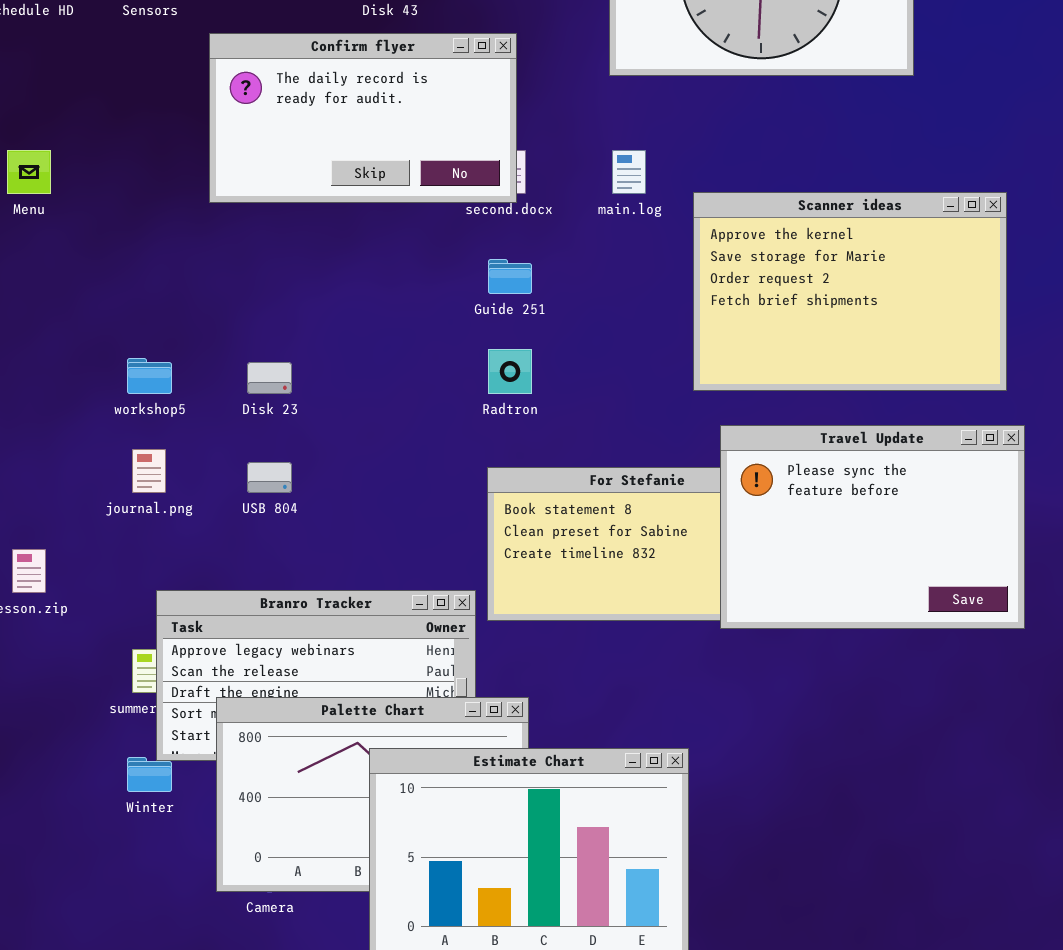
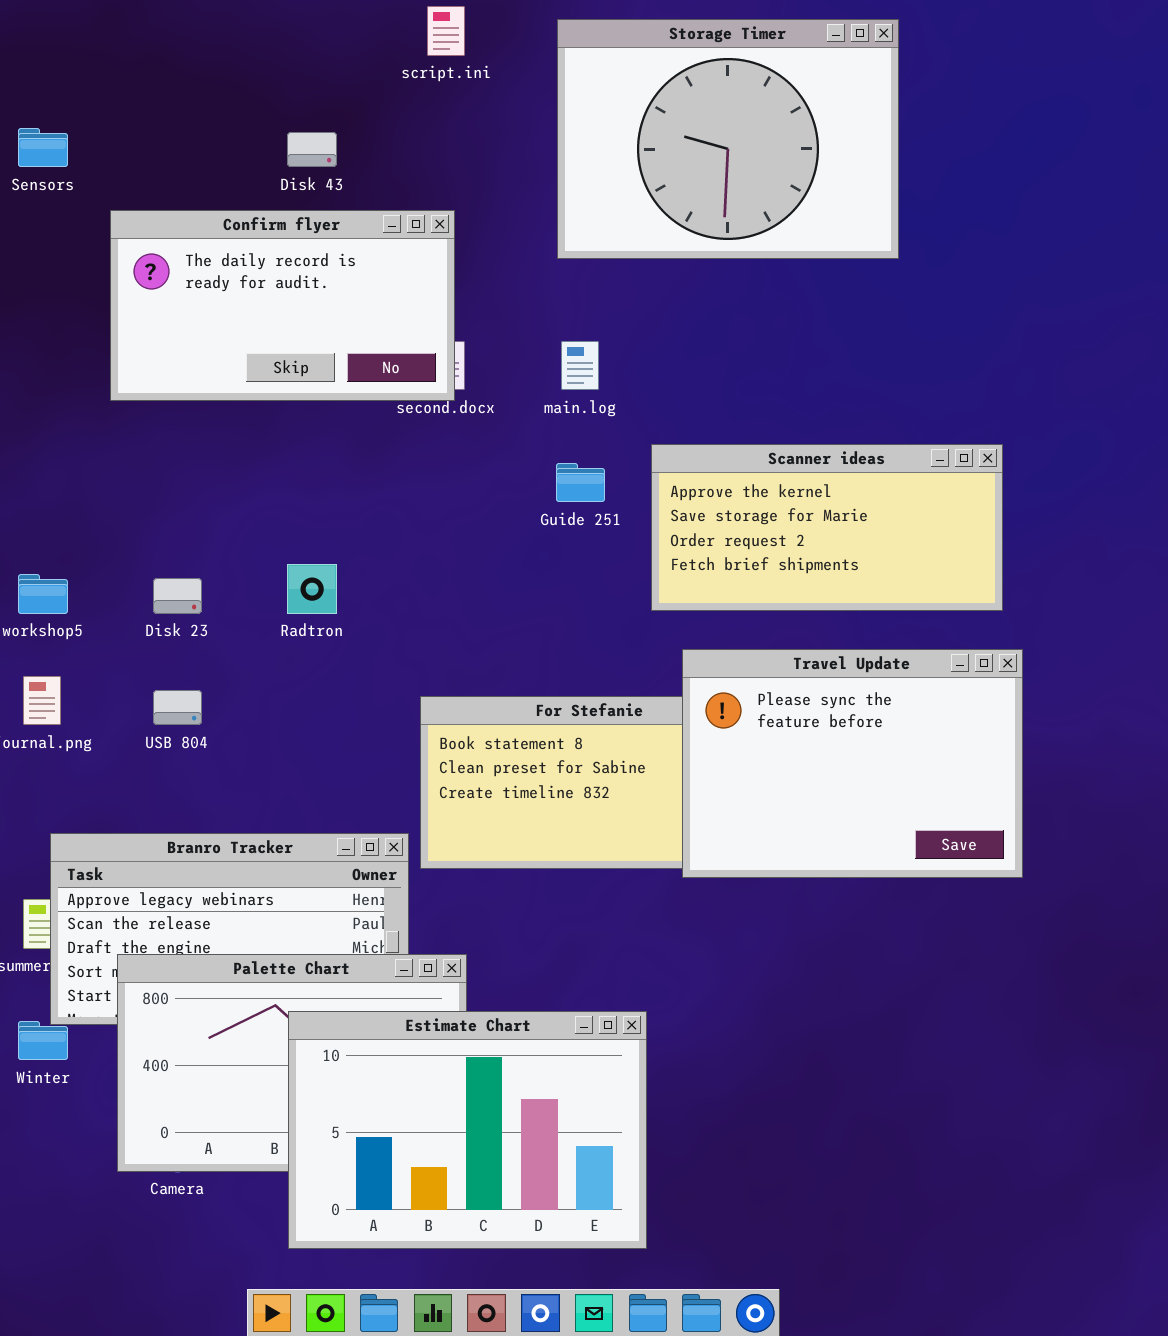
Scanner ideas: [693,192,1007,391] -> [651,444,1003,611], resized
Guide 251: [488,259,532,294] -> [556,463,605,502], moved
Radtron: [488,349,532,394] -> [287,564,337,614], moved

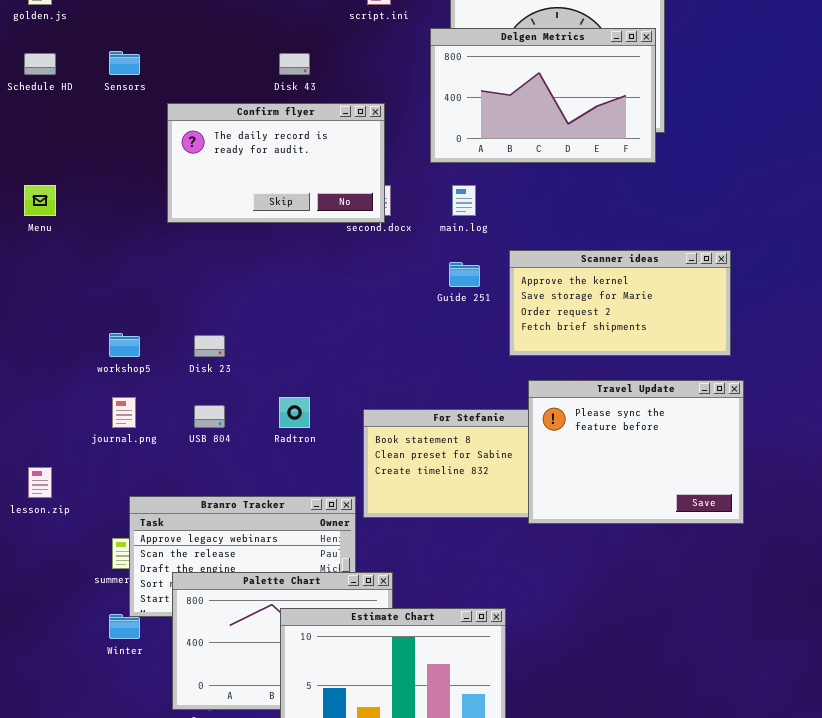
Delgen Metrics: none -> [430,28,656,163], opened
Radtron: [287,564,337,614] -> [279,397,310,428], moved

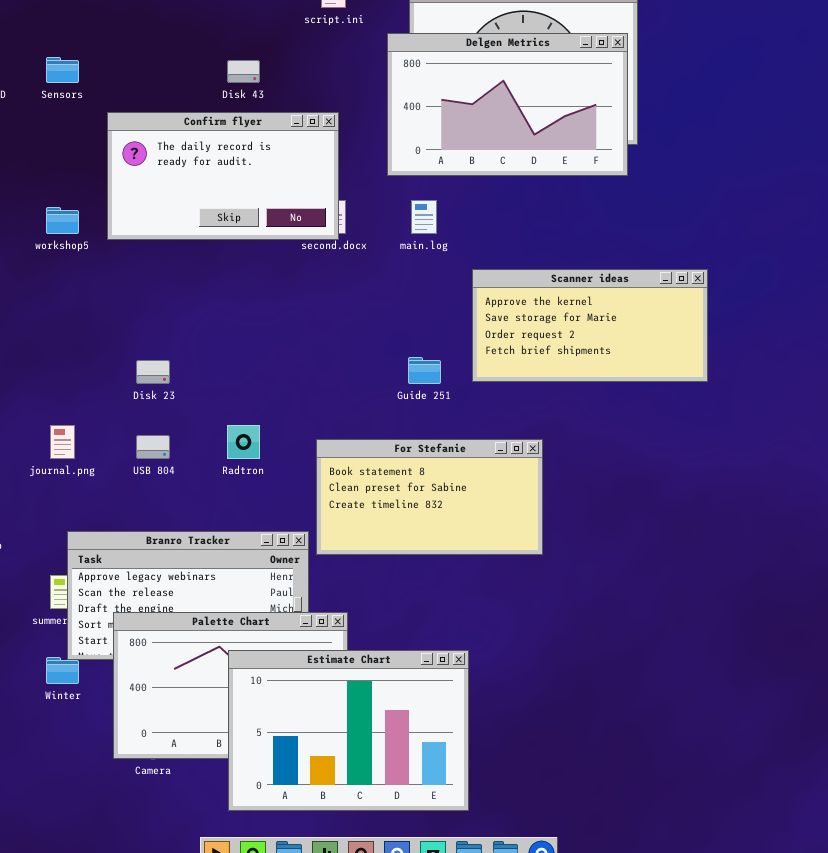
Guide 251: [449,262,480,287] -> [408,357,441,384], moved
workshop5: [109,333,140,357] -> [46,207,79,234], moved
Travel Update: [528,380,744,524] -> none, closed

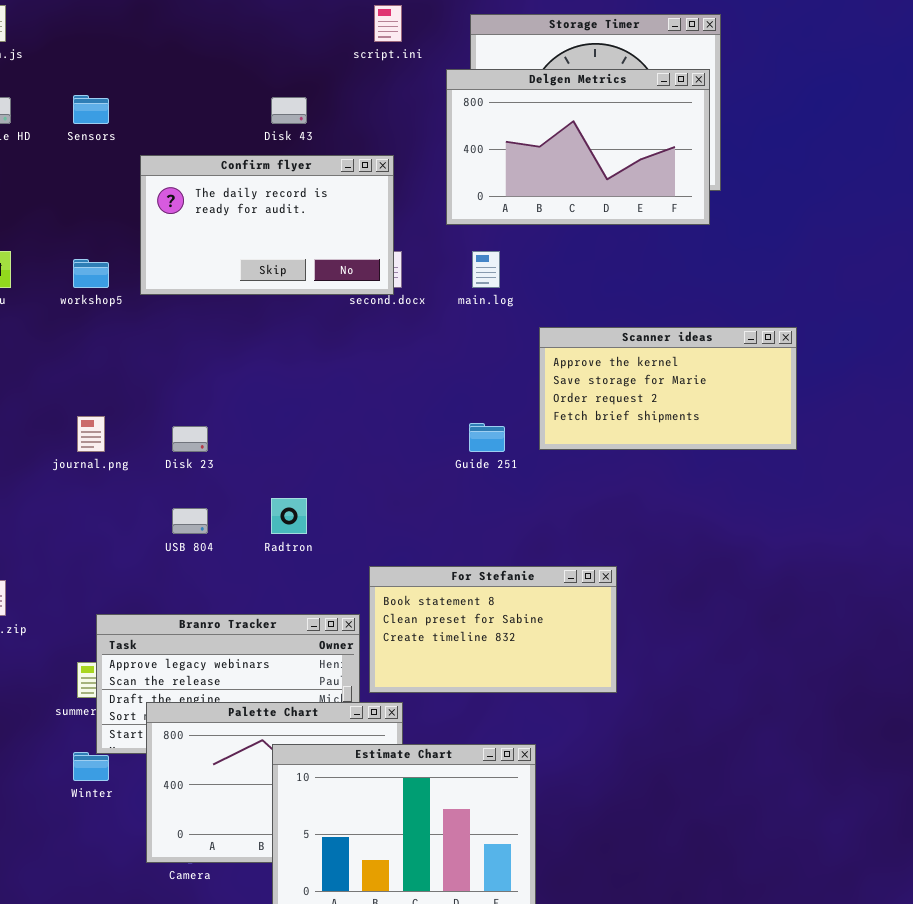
journal.png: [50,425,75,459] -> [77,416,105,452], moved
For Stefanie: [316,439,543,555] -> [369,566,617,693], moved

